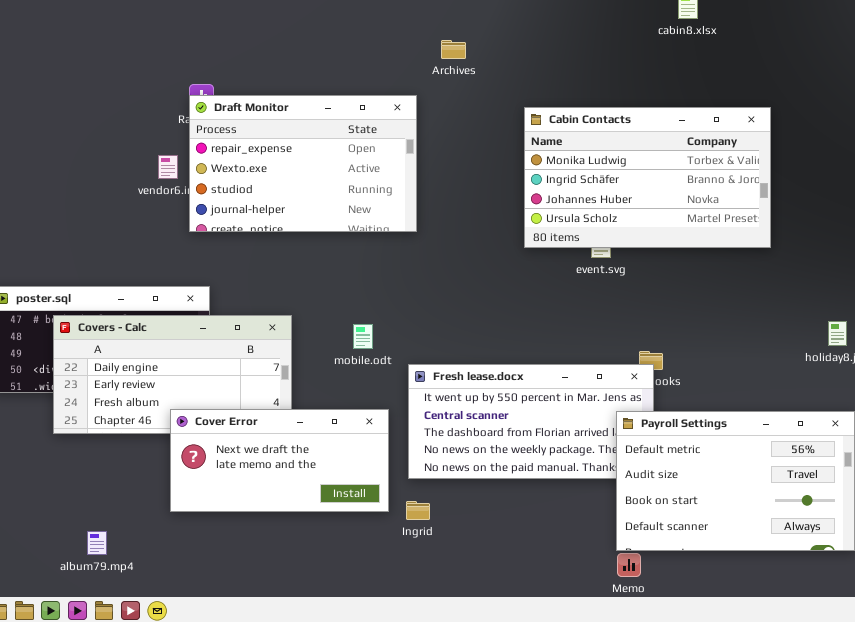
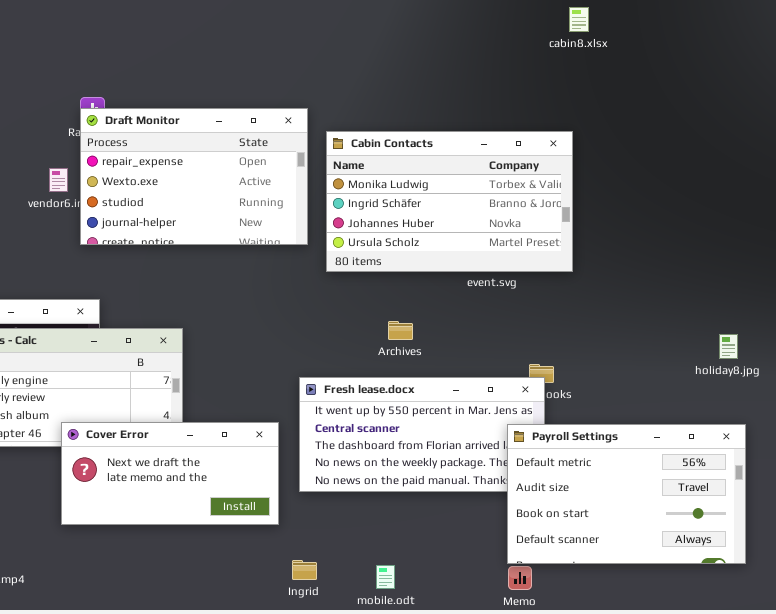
Archives: [441,40,466,59] -> [388,321,413,340], moved
Cabin Contacts: [524,107,771,248] -> [326,131,573,272], moved
mobile.odt: [353,324,373,349] -> [376,565,395,589], moved
Ingrid: [406,501,430,520] -> [292,560,317,580], moved

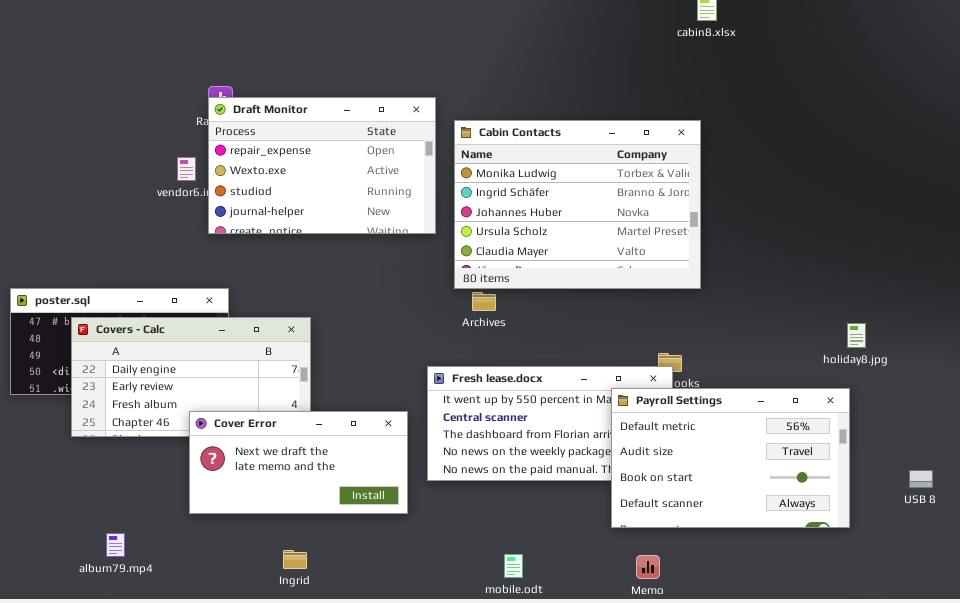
Cabin Contacts: [326,131,573,272] -> [454,120,701,289], resized
Archives: [388,321,413,340] -> [472,292,496,311], moved
Payroll Settings: [507,424,746,564] -> [611,388,850,528], moved
Ingrid: [292,560,317,580] -> [283,550,307,569], moved

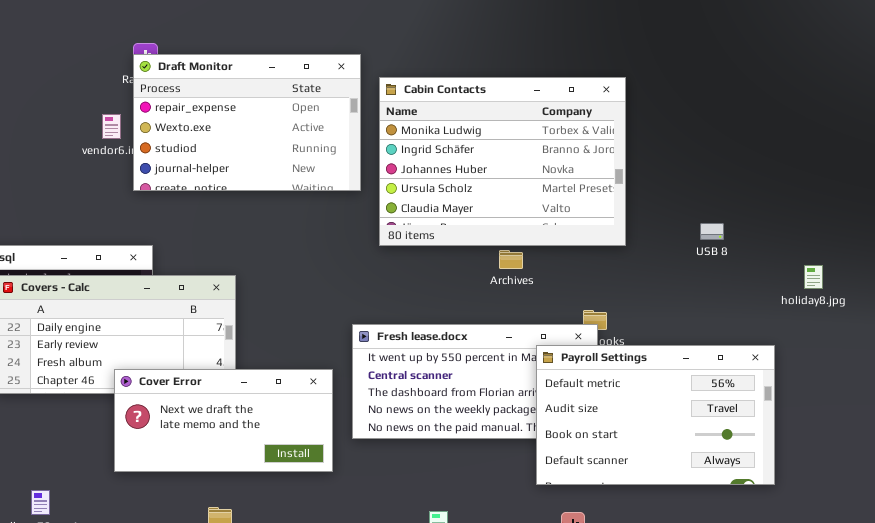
Archives: [472,292,496,311] -> [499,250,523,269], moved
holiday8.jpg: [847,323,866,348] -> [804,265,823,289], moved
USB 8: [909,470,933,488] -> [700,223,724,240], moved

